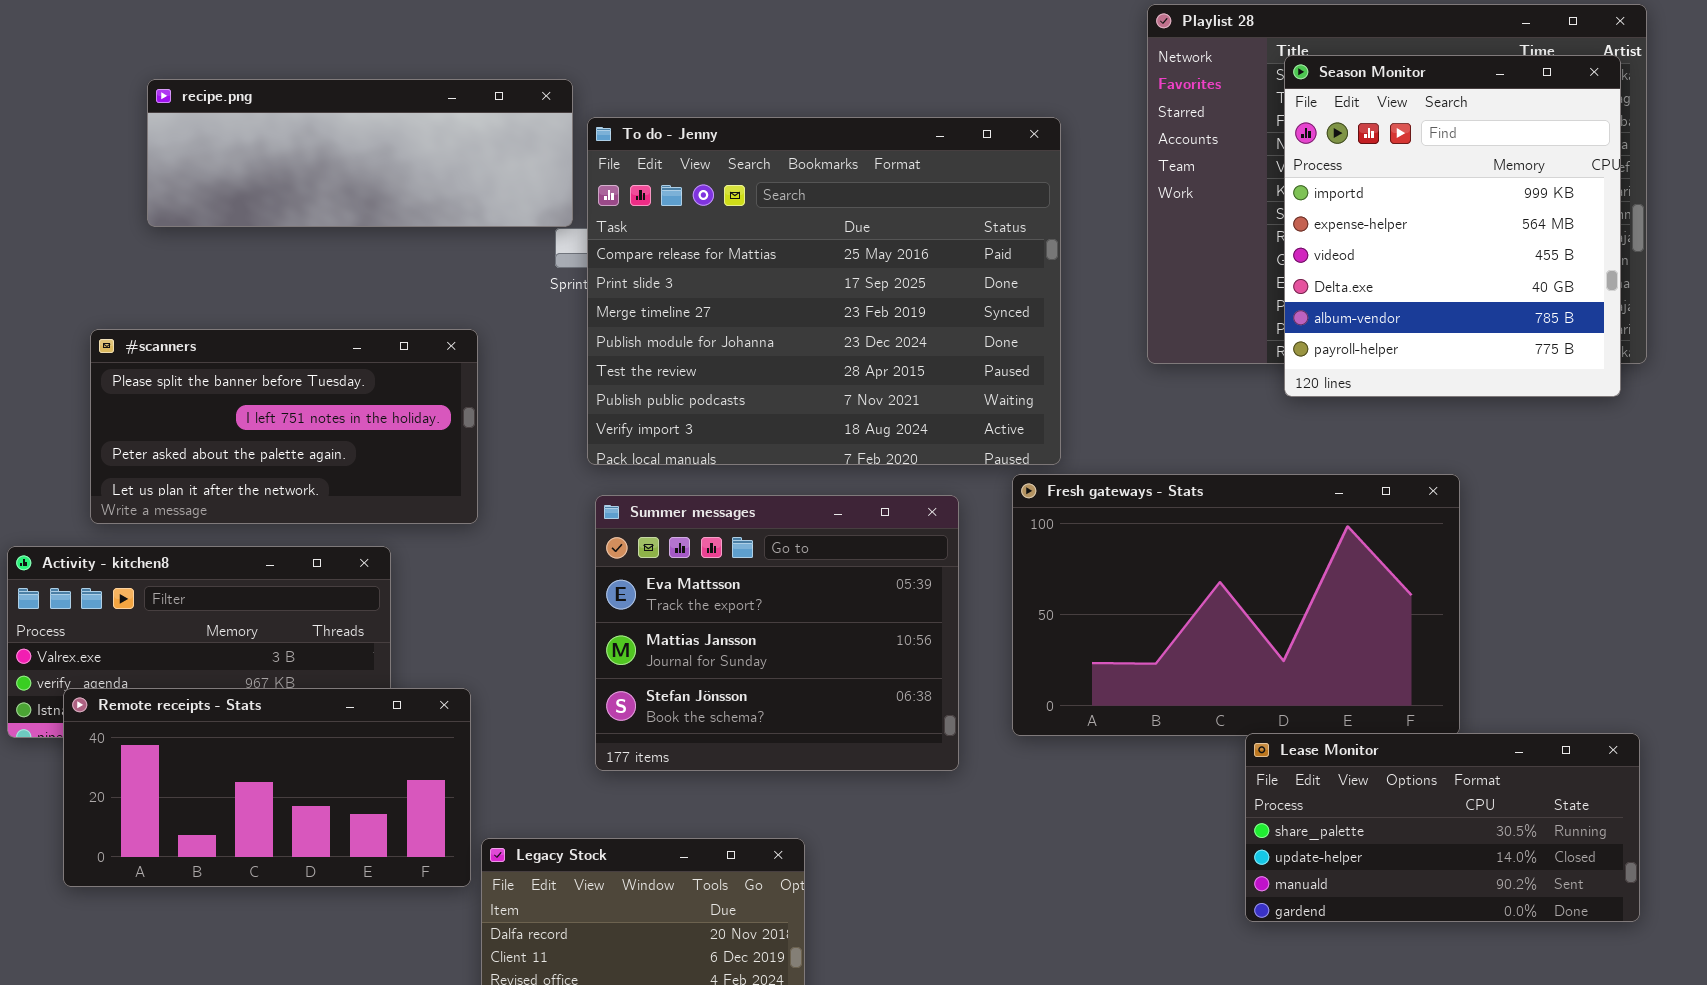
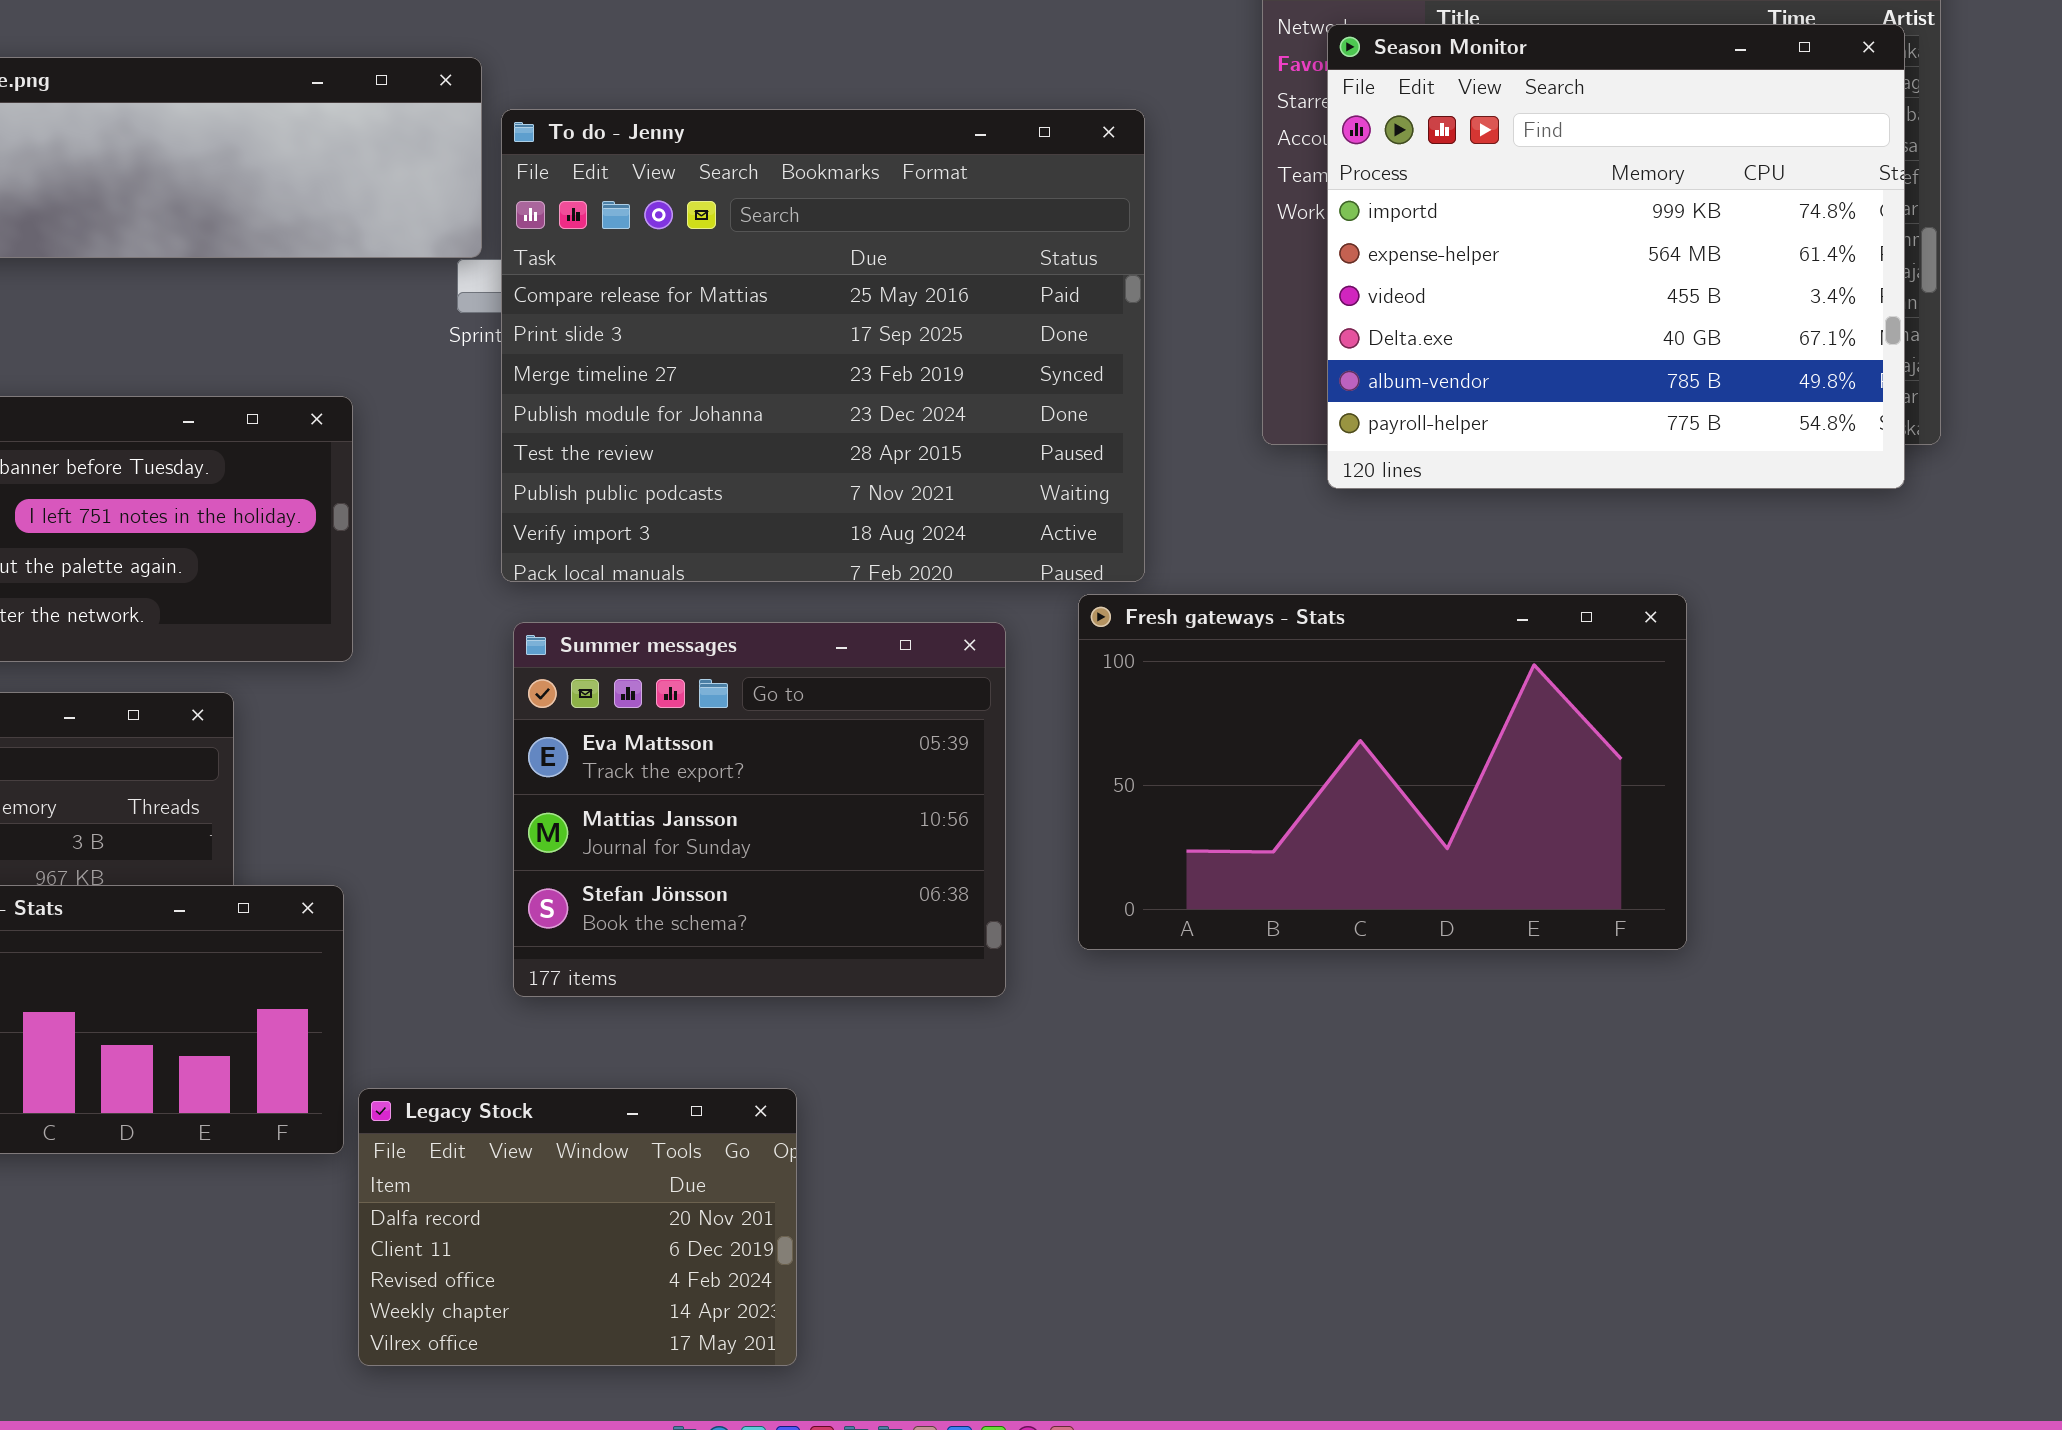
Season Monitor: [1284,55,1621,397] -> [1327,24,1905,489], resized
Lease Monitor: [1245,733,1640,922] -> none, closed

